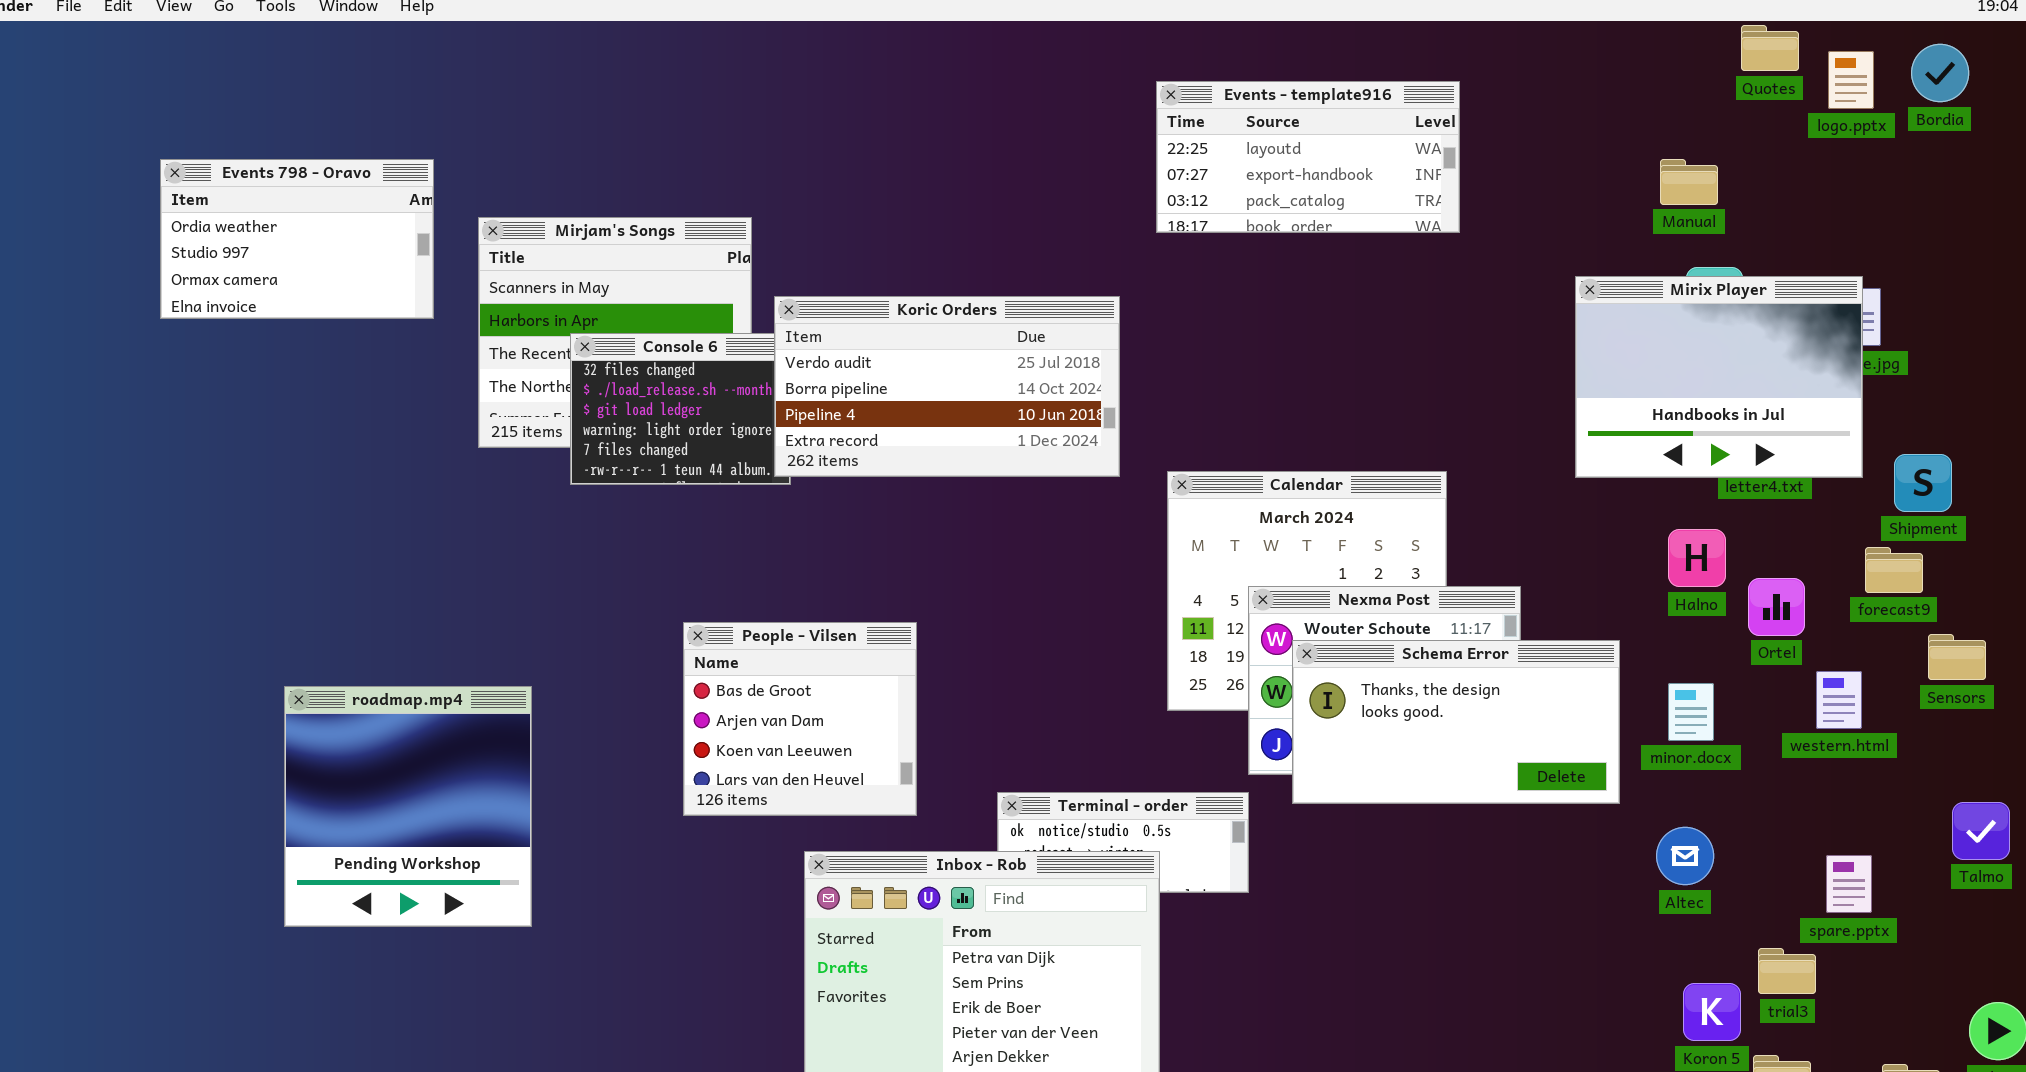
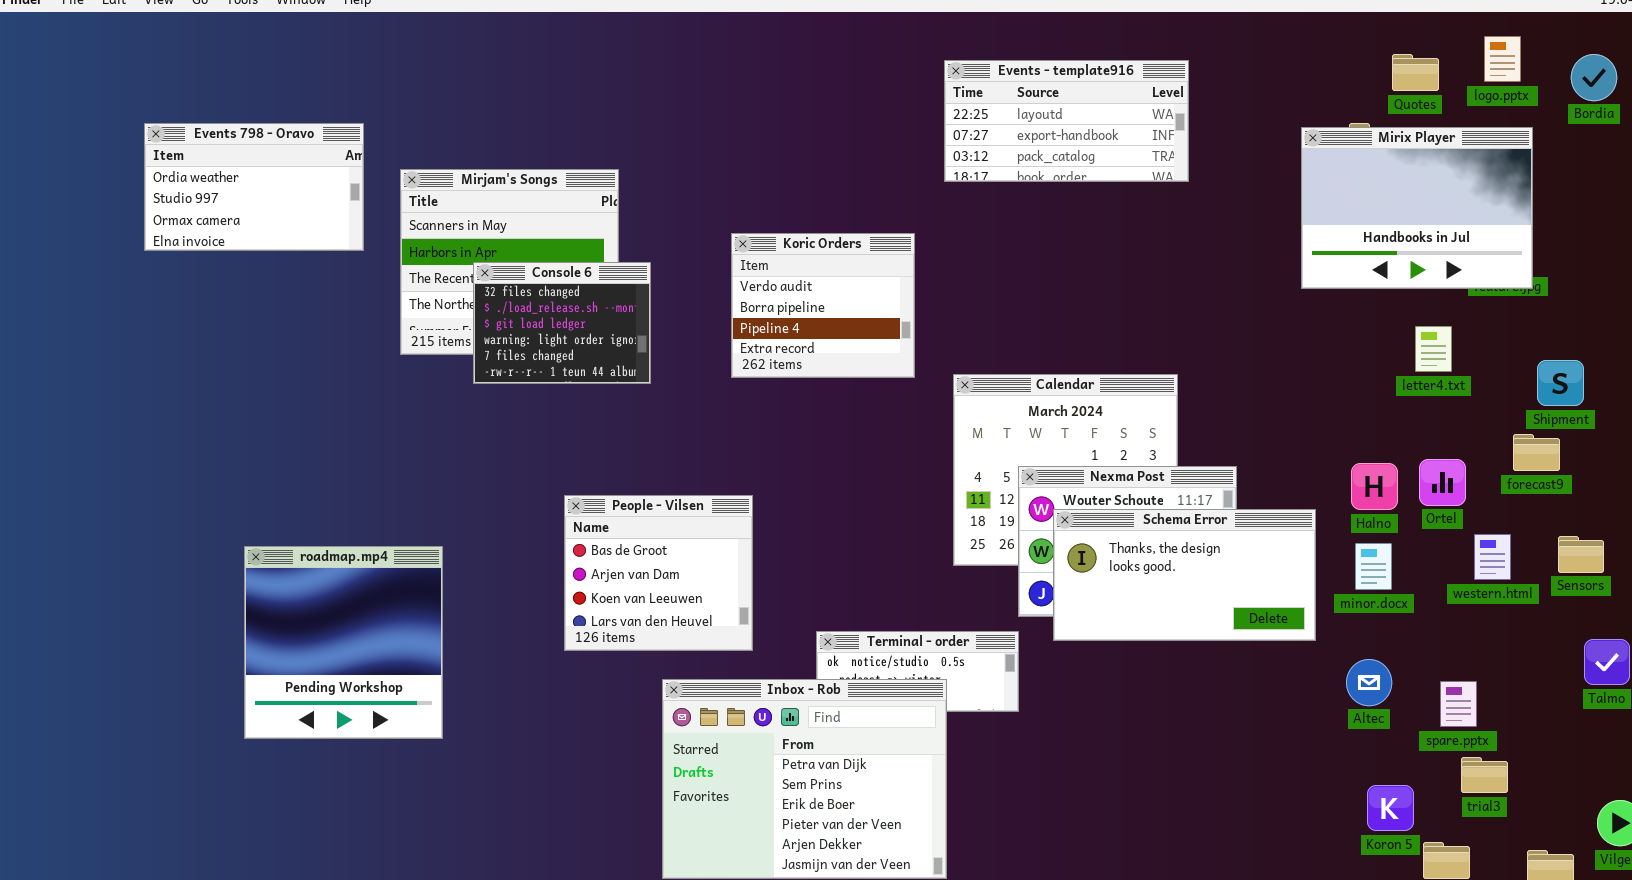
Quotes: [1741,25,1799,71] -> [1392,54,1439,91], moved
Bordia: [1911,44,1969,102] -> [1571,54,1617,101], moved
Mirix Player: [1575,276,1863,478] -> [1301,127,1533,289], moved
Koric Orders: [774,296,1120,477] -> [731,233,915,378], resized
Halno: [1668,529,1726,587] -> [1351,463,1398,510], moved
Sensors: [1928,634,1986,680] -> [1558,536,1604,573], moved
spare.pptx: [1826,855,1872,913] -> [1440,681,1477,727], moved
trial3: [1758,948,1816,994] -> [1461,757,1508,793], moved

